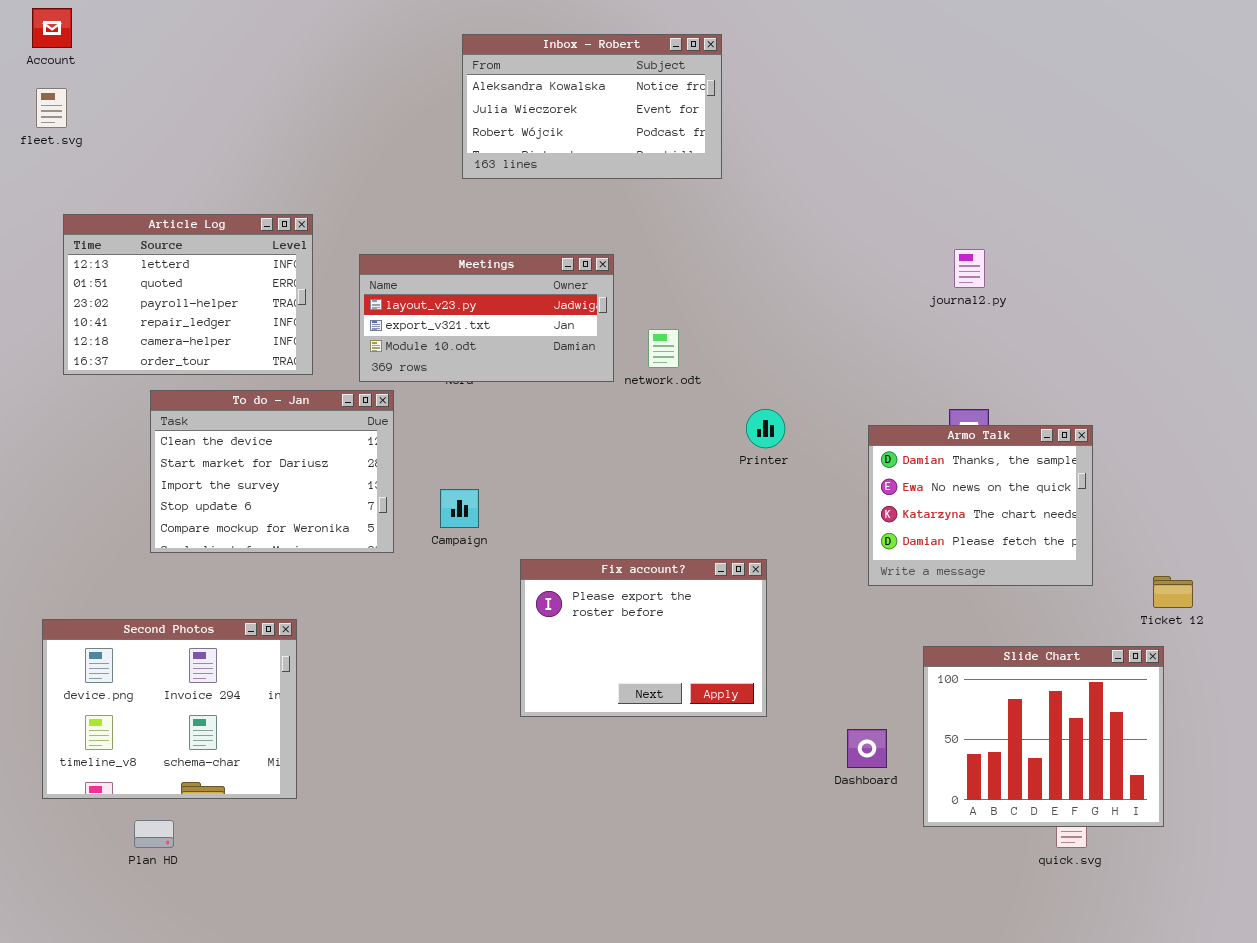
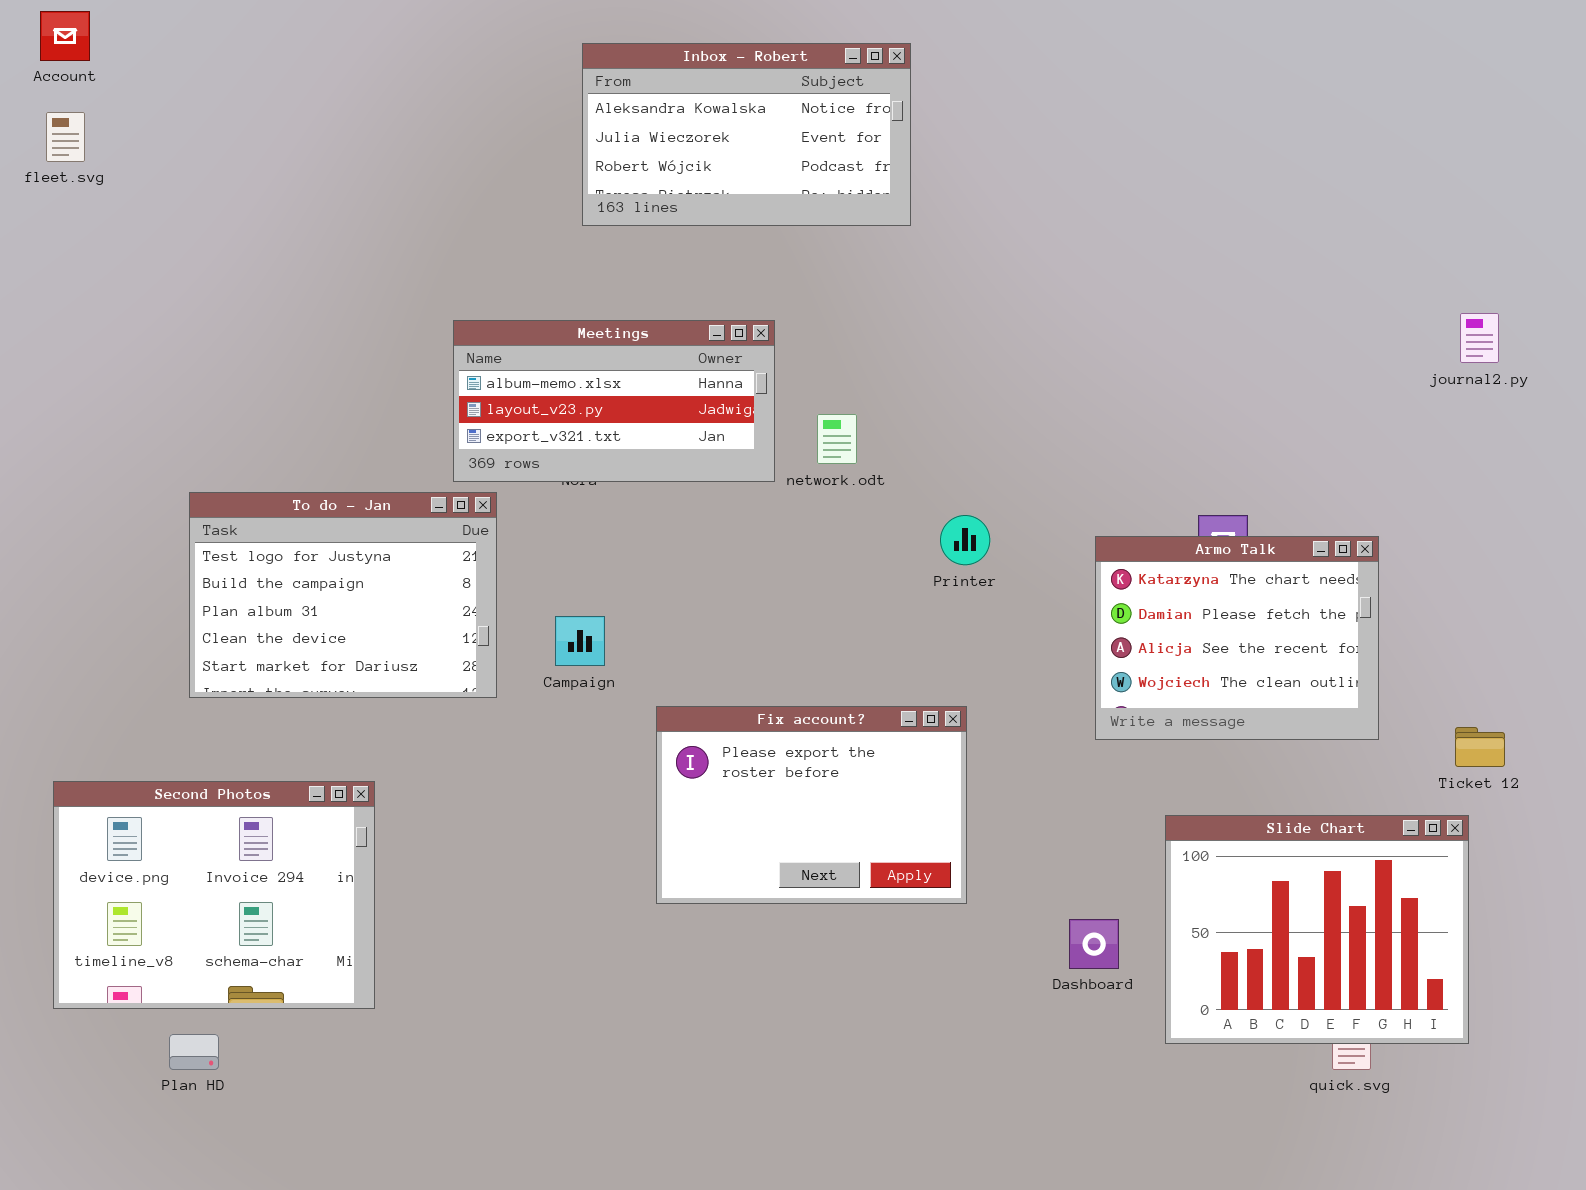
Article Log: [63,214,313,375] -> none, closed
journal2.py: [954,249,985,288] -> [1460,313,1499,363], moved
Meetings: [359,254,614,382] -> [453,320,775,482], scrolled up 1 row
To do - Jan: [150,390,394,553] -> [189,492,497,698], scrolled up 3 rows
Armo Talk: [868,425,1093,586] -> [1095,536,1379,740], scrolled down 2 rows

